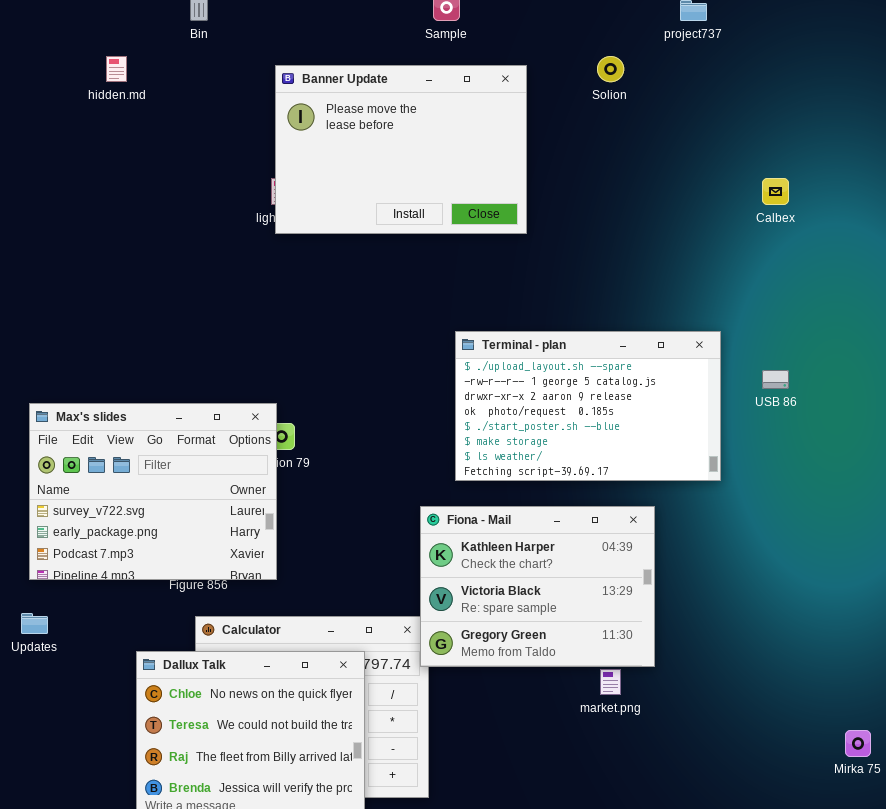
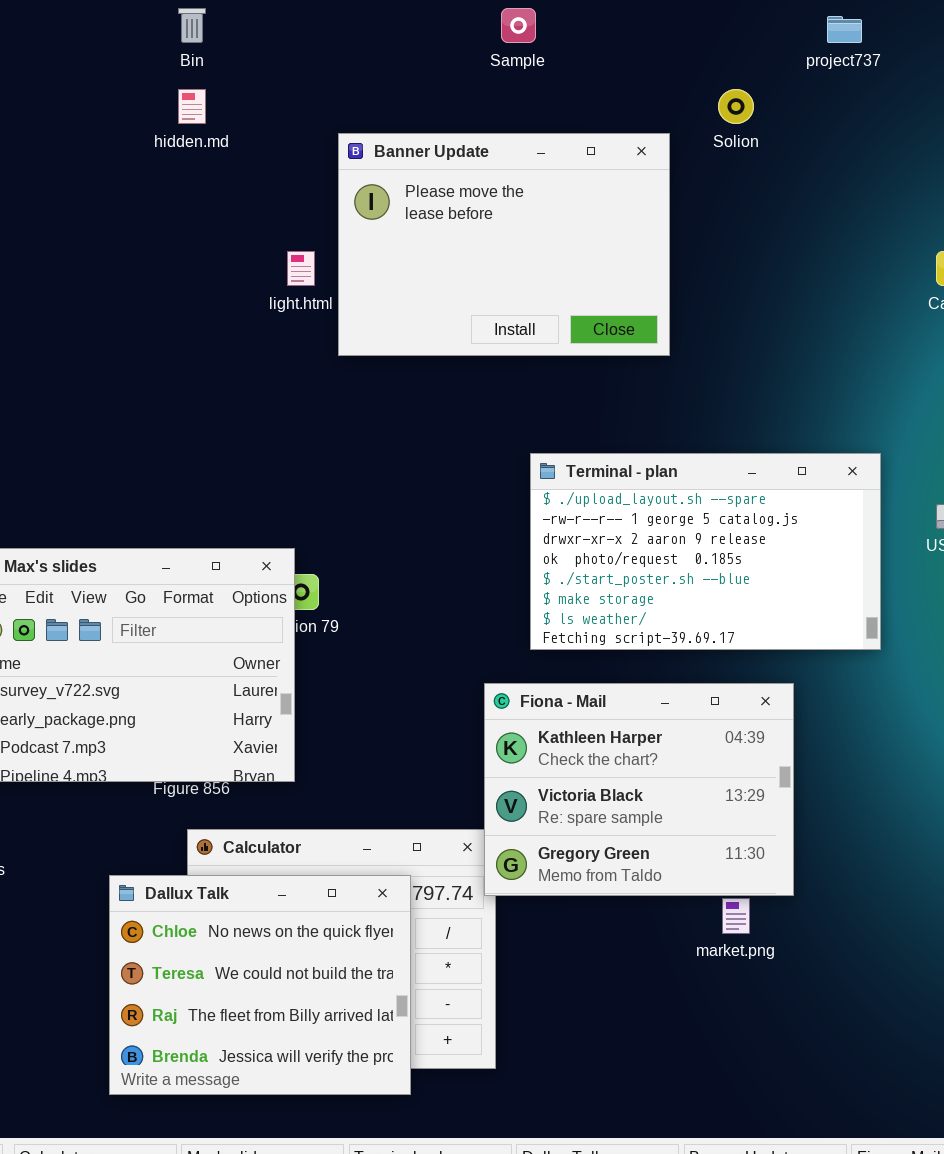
hidden.md: [106,56,127,82] -> [178,89,206,124], moved
Banner Update: [275,65,527,234] -> [338,133,670,356], moved

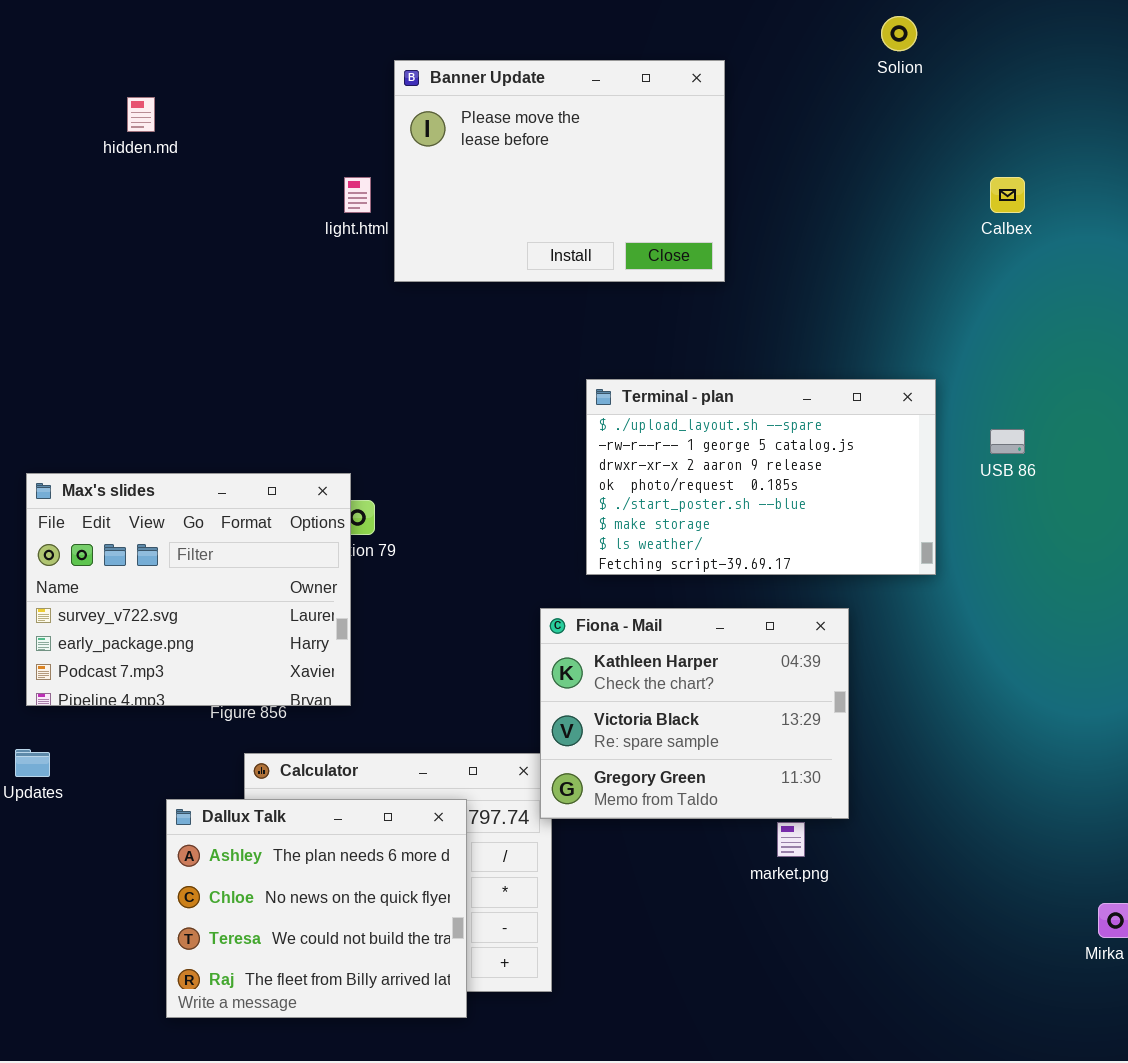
hidden.md: [178,89,206,124] -> [127,97,155,132], moved
Solion: [718,89,754,124] -> [881,16,917,51], moved
Dallux Talk: [109,875,411,1095] -> [166,799,467,1018], scrolled up 1 row

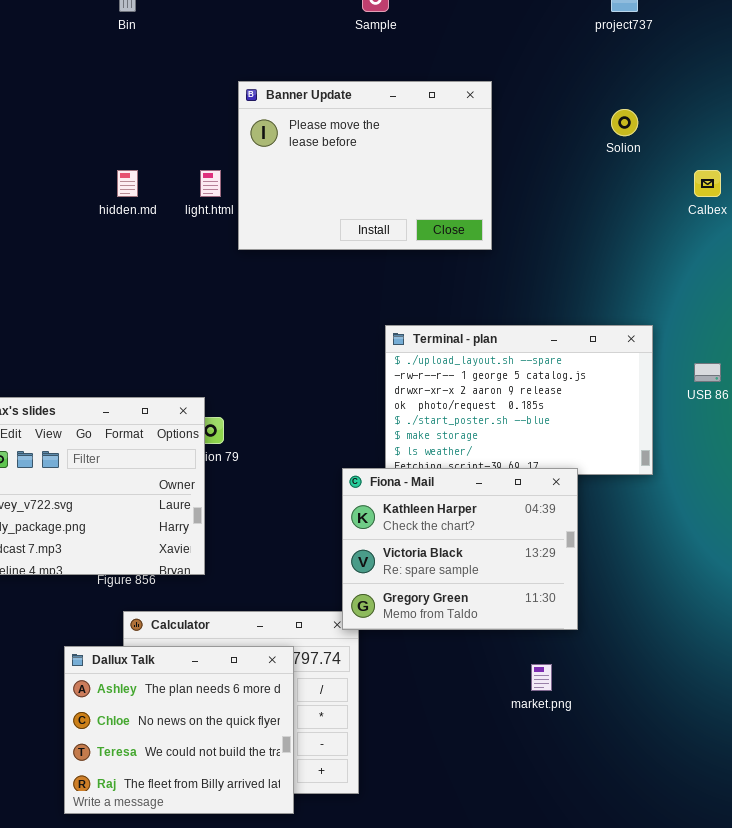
Solion: [881,16,917,51] -> [611,109,638,136], moved
hidden.md: [127,97,155,132] -> [117,170,138,197], moved
Fiona - Mail: [540,608,849,819] -> [342,468,578,630], moved

